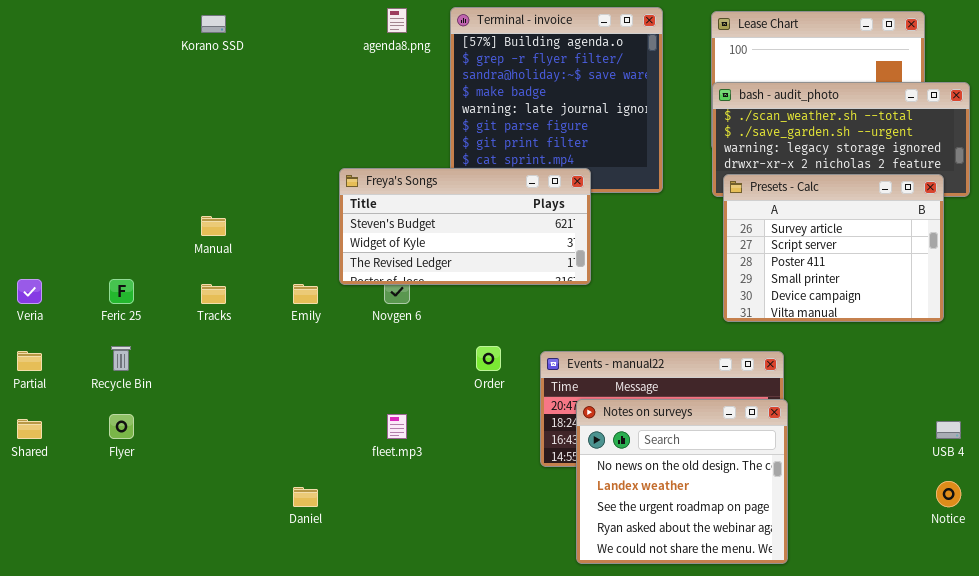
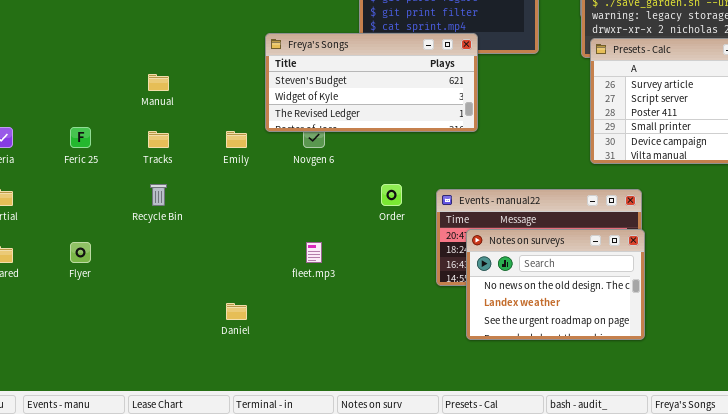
Recycle Bin: [111,346,131,371] -> [150,184,167,206], moved
Notes on surveys: [576,399,788,564] -> [466,229,645,340], resized

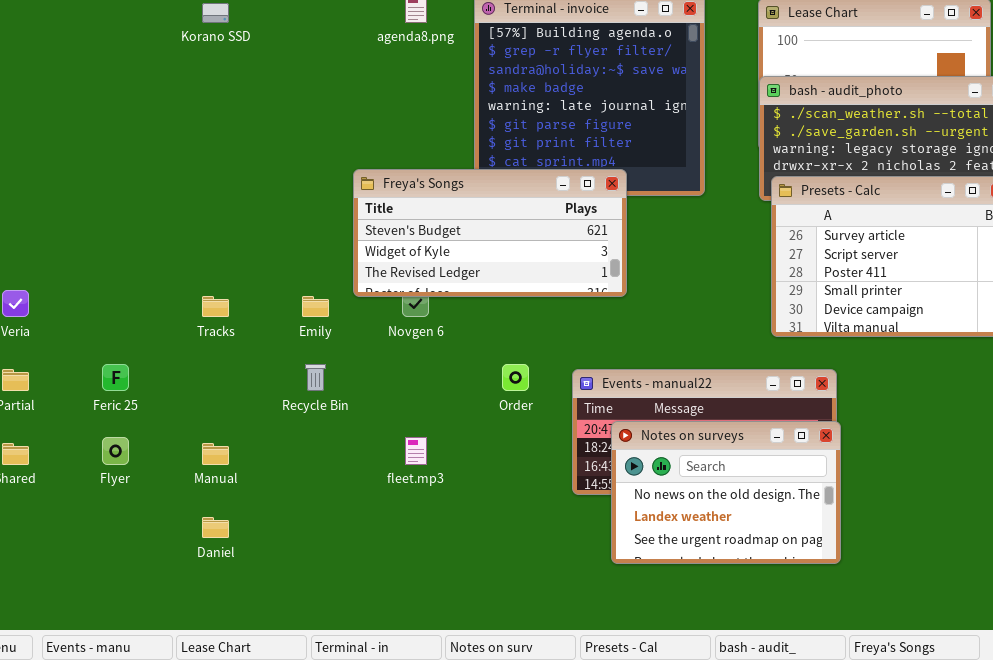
Manual: [148,74,169,91] -> [202,443,229,465], moved
Feric 25: [70,127,91,148] -> [102,364,129,391], moved
Recycle Bin: [150,184,167,206] -> [305,364,326,391], moved
Daniel: [226,303,247,320] -> [202,517,229,538], moved

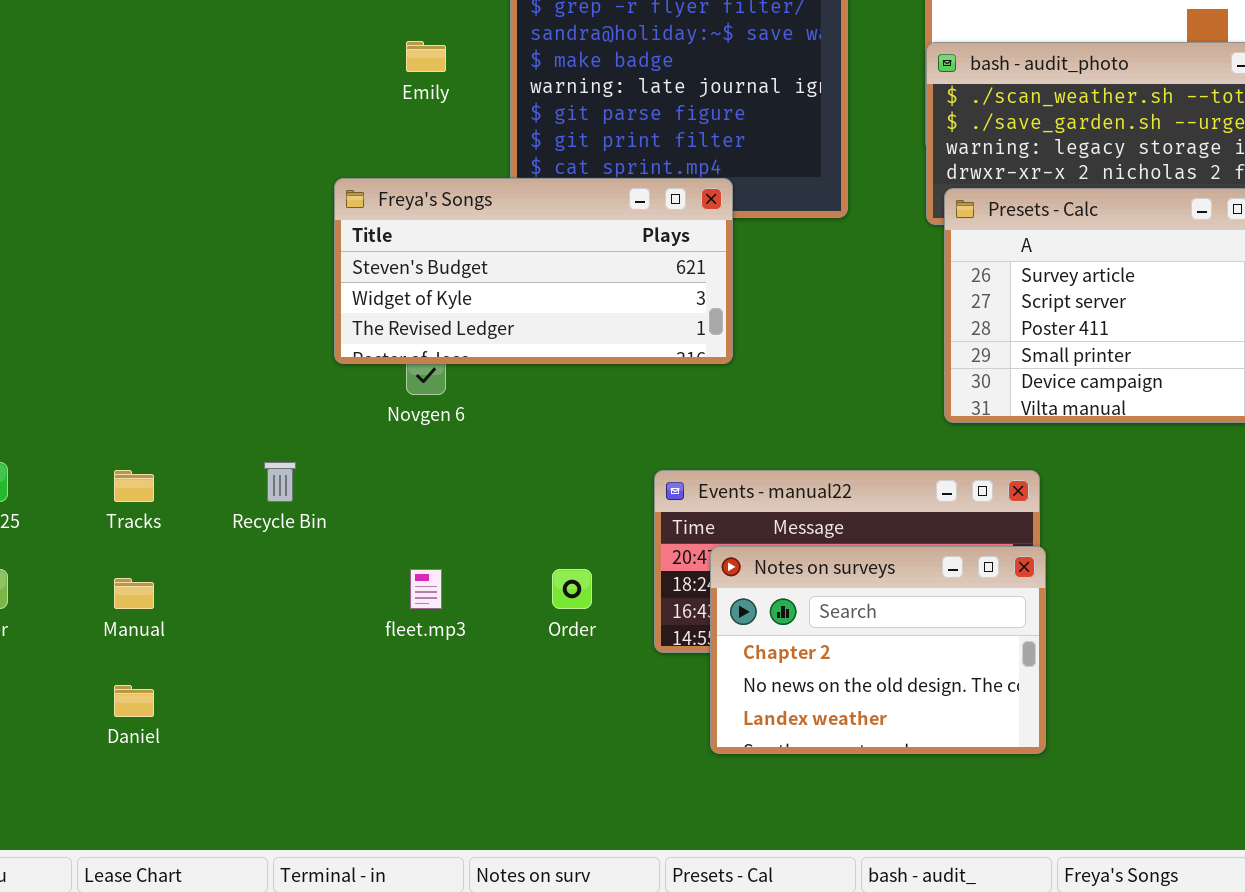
Tracks: [202,296,229,317] -> [114,470,154,502], moved
Emily: [302,296,329,317] -> [406,41,446,72], moved
Order: [502,364,529,391] -> [552,569,592,609], moved
Notes on surveys: [611,421,841,564] -> [710,546,1046,754], scrolled up 1 row

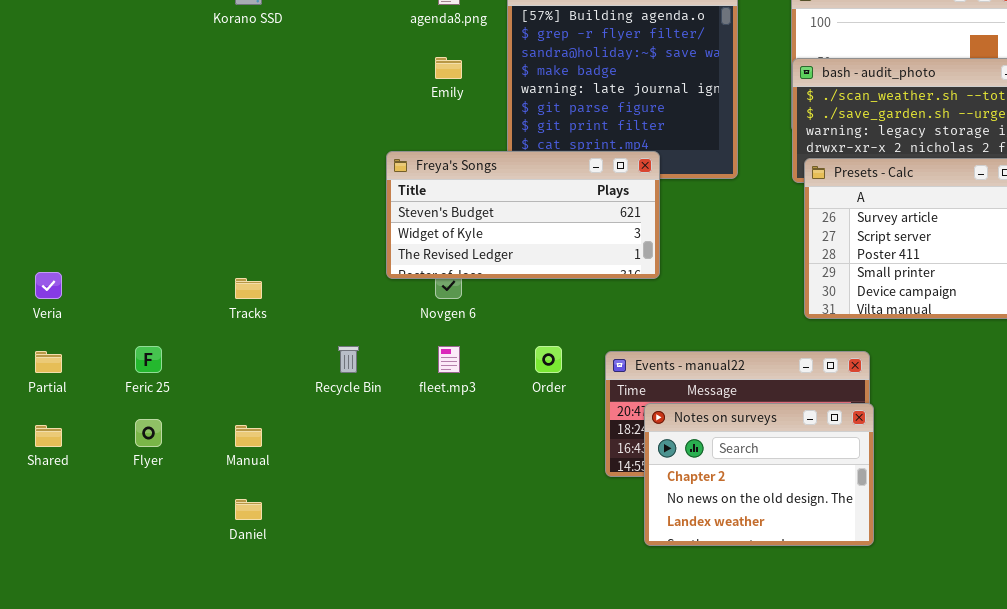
Tracks: [114,470,154,502] -> [235,278,262,299], moved
fleet.mp3: [410,569,442,609] -> [438,346,460,373], moved
Order: [552,569,592,609] -> [535,346,562,373], moved

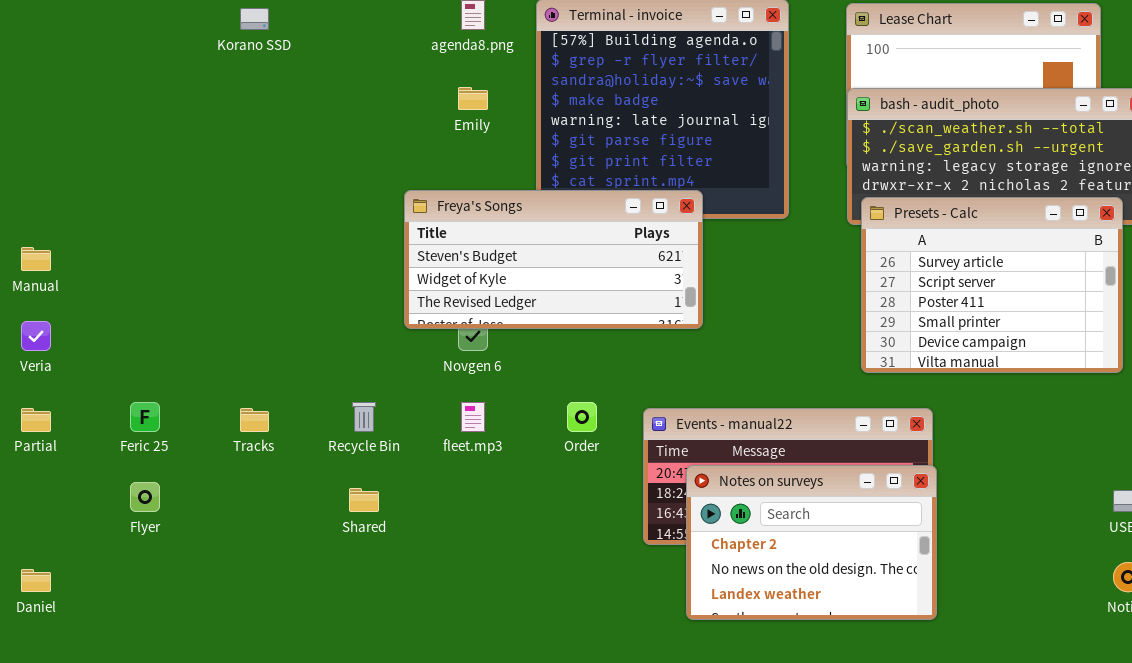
Tracks: [235,278,262,299] -> [240,408,269,432], moved
Shared: [35,425,62,447] -> [349,488,379,512], moved
Manual: [235,425,262,447] -> [21,247,51,271], moved
Daniel: [235,499,262,520] -> [21,569,51,592], moved

